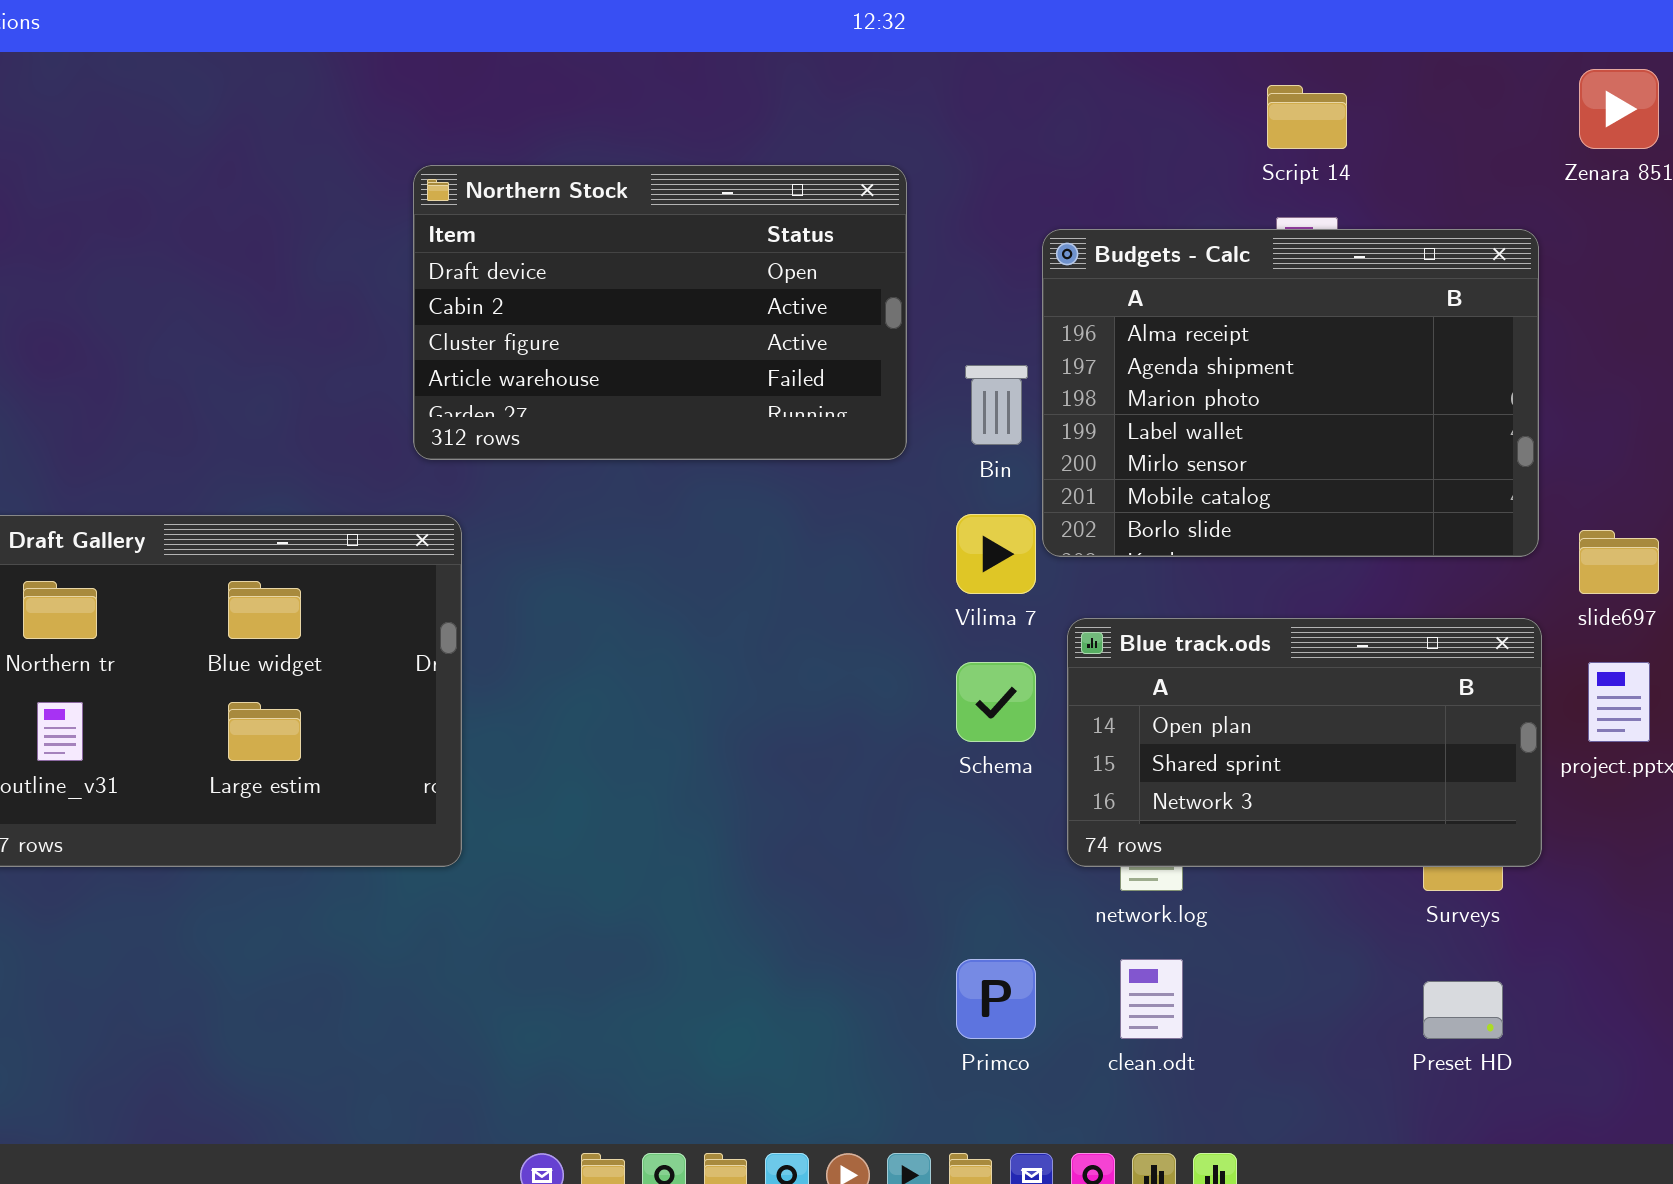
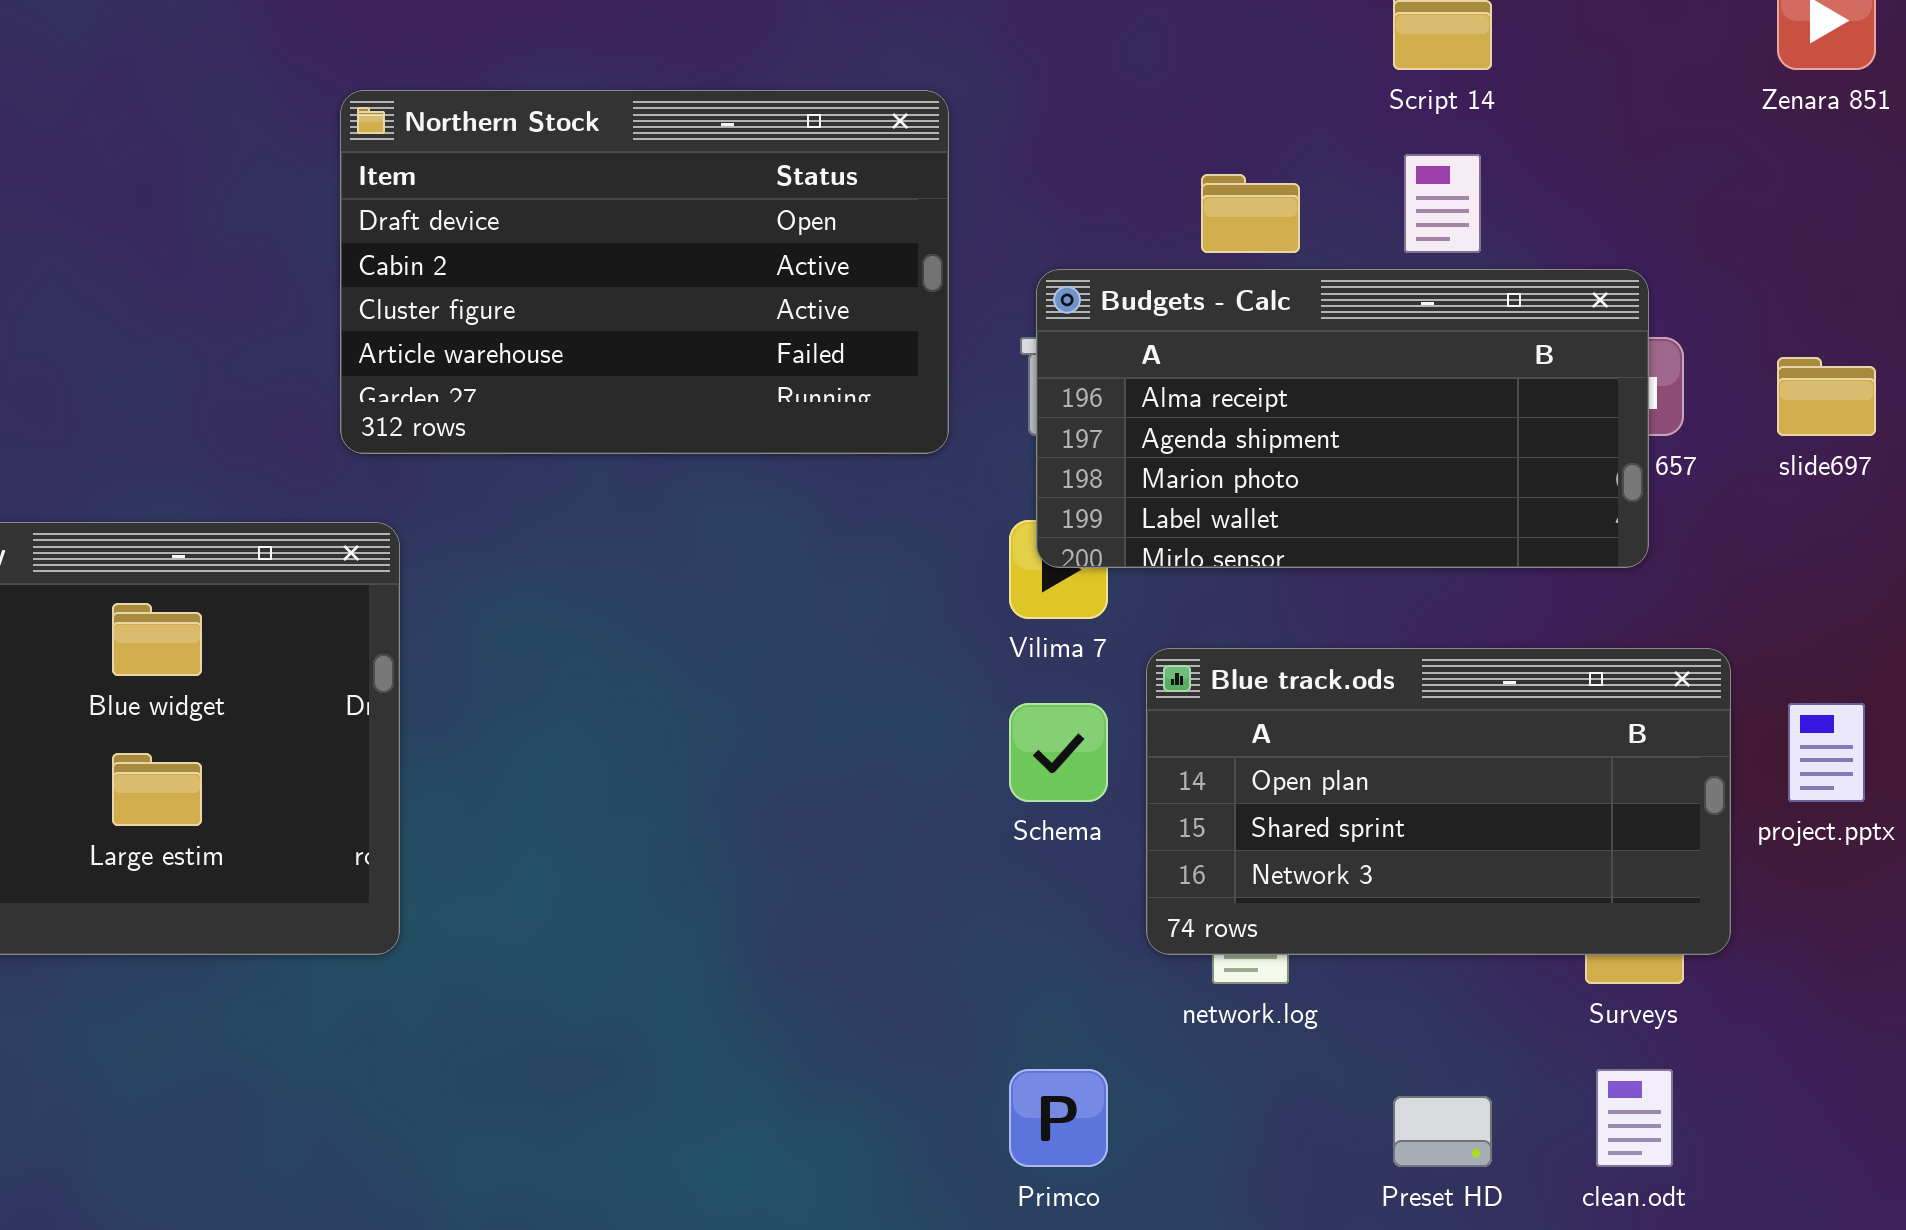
Budgets - Calc: [1042,229,1539,557] -> [1036,269,1649,568], moved, resized
slide697: [1579,530,1659,594] -> [1777,357,1876,436], moved
clean.odt: [1120,959,1183,1039] -> [1596,1069,1673,1167], moved
Preset HD: [1423,981,1503,1039] -> [1393,1096,1492,1167], moved

